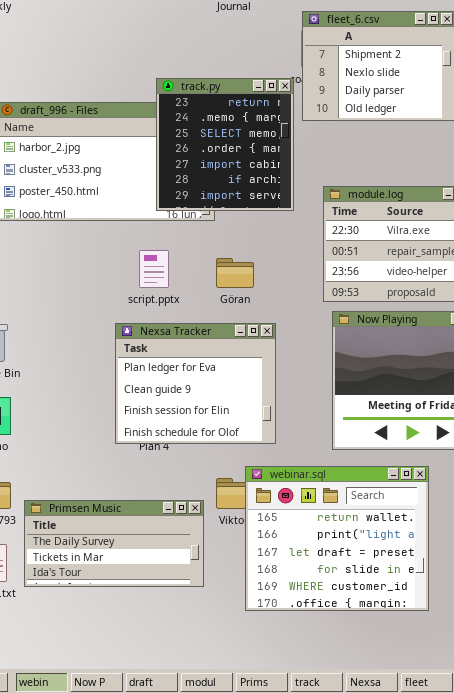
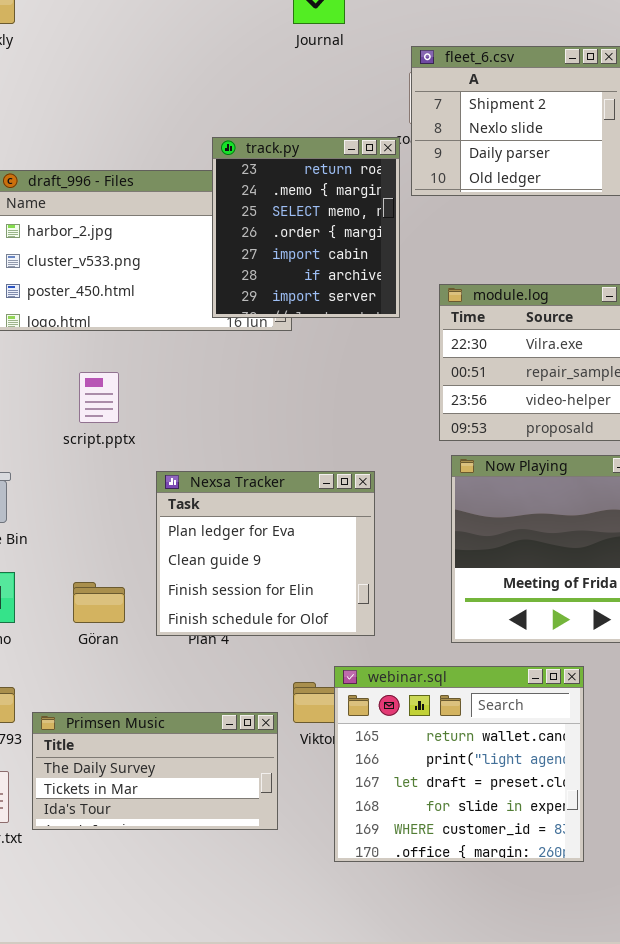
script.pptx: [139,250,169,288] -> [79,372,119,423], moved
Göran: [216,258,254,288] -> [73,582,125,623], moved

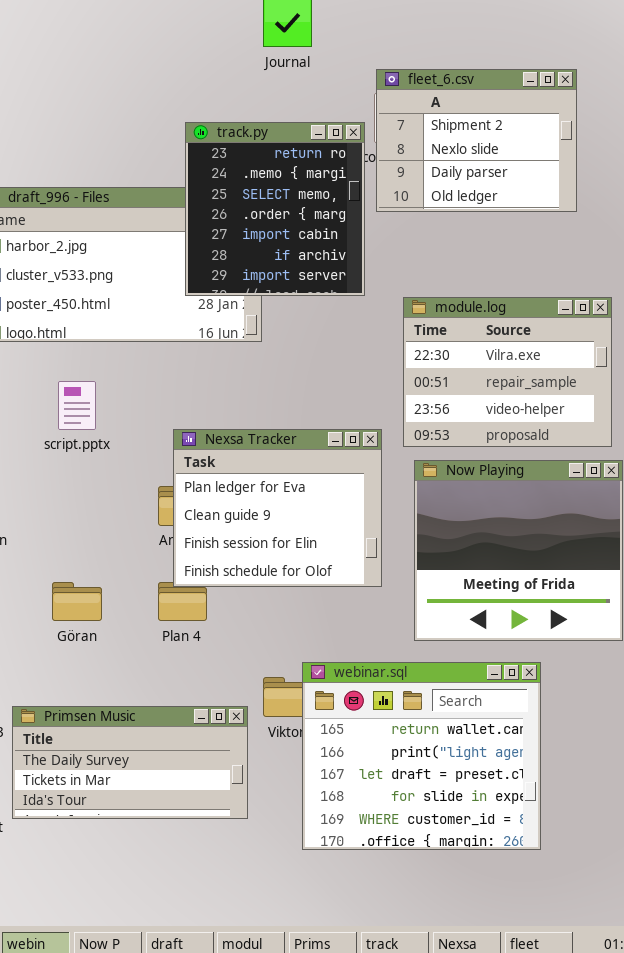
track.py: [212,137,400,318] -> [185,122,365,296], moved
Nexsa Tracker: [156,471,375,636] -> [173,429,382,587], moved

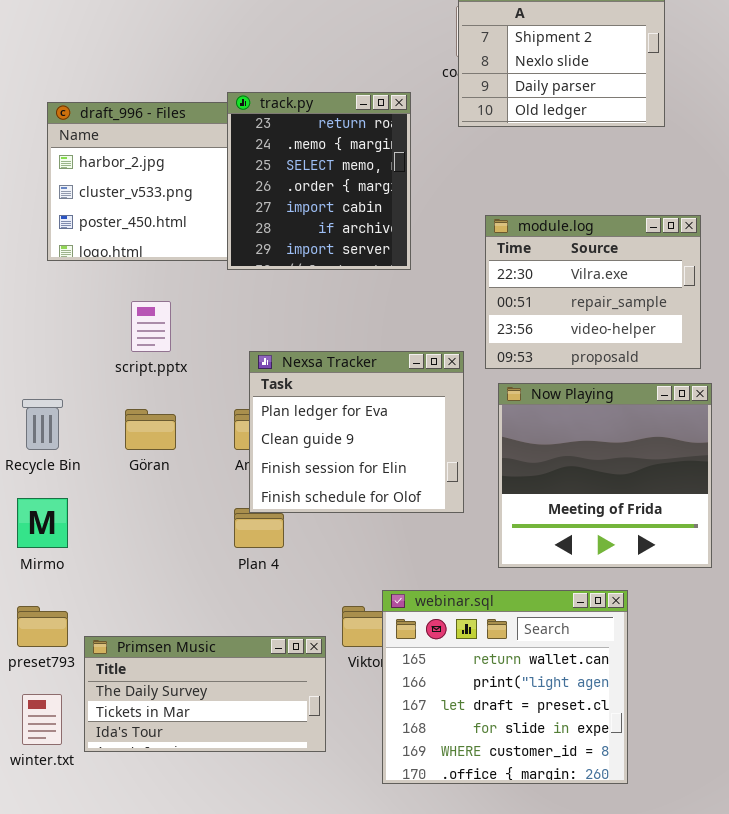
track.py: [185,122,365,296] -> [227,92,411,270], moved
Göran: [52,582,102,621] -> [125,409,176,450], moved

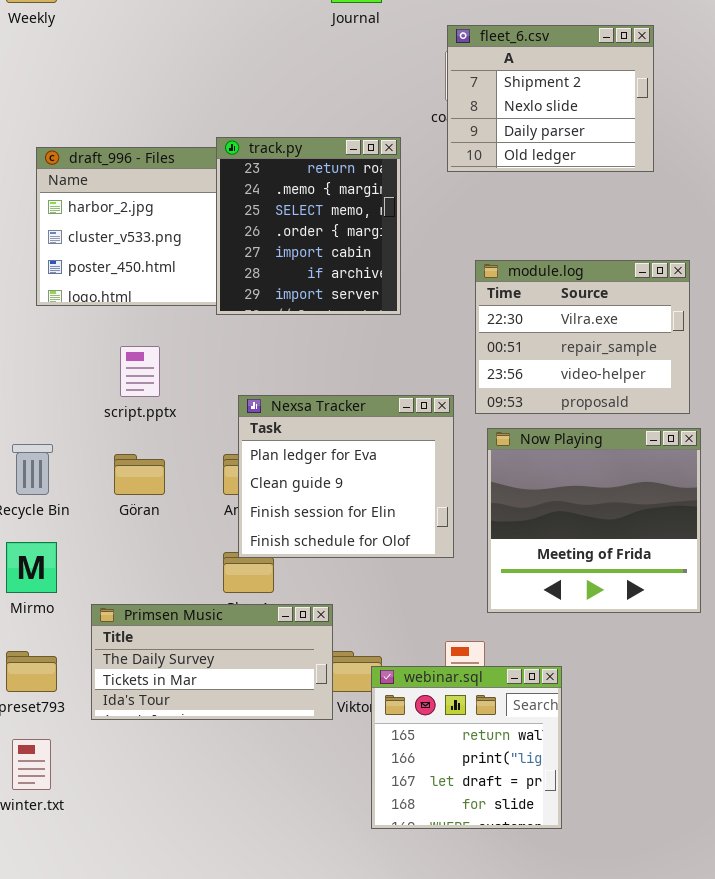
webinar.sql: [382,590,628,784] -> [371,666,562,829], resized
Primsen Music: [84,636,326,752] -> [91,604,333,720], moved

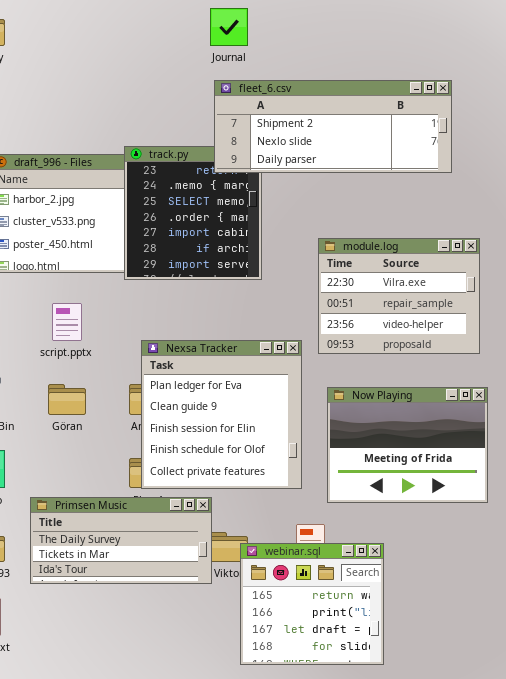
fleet_6.csv: [447,25,654,172] -> [214,80,452,173], resized
Nexsa Tracker: [238,395,454,558] -> [141,340,302,489], resized
Now Playing: [487,428,701,613] -> [327,387,488,503], resized

